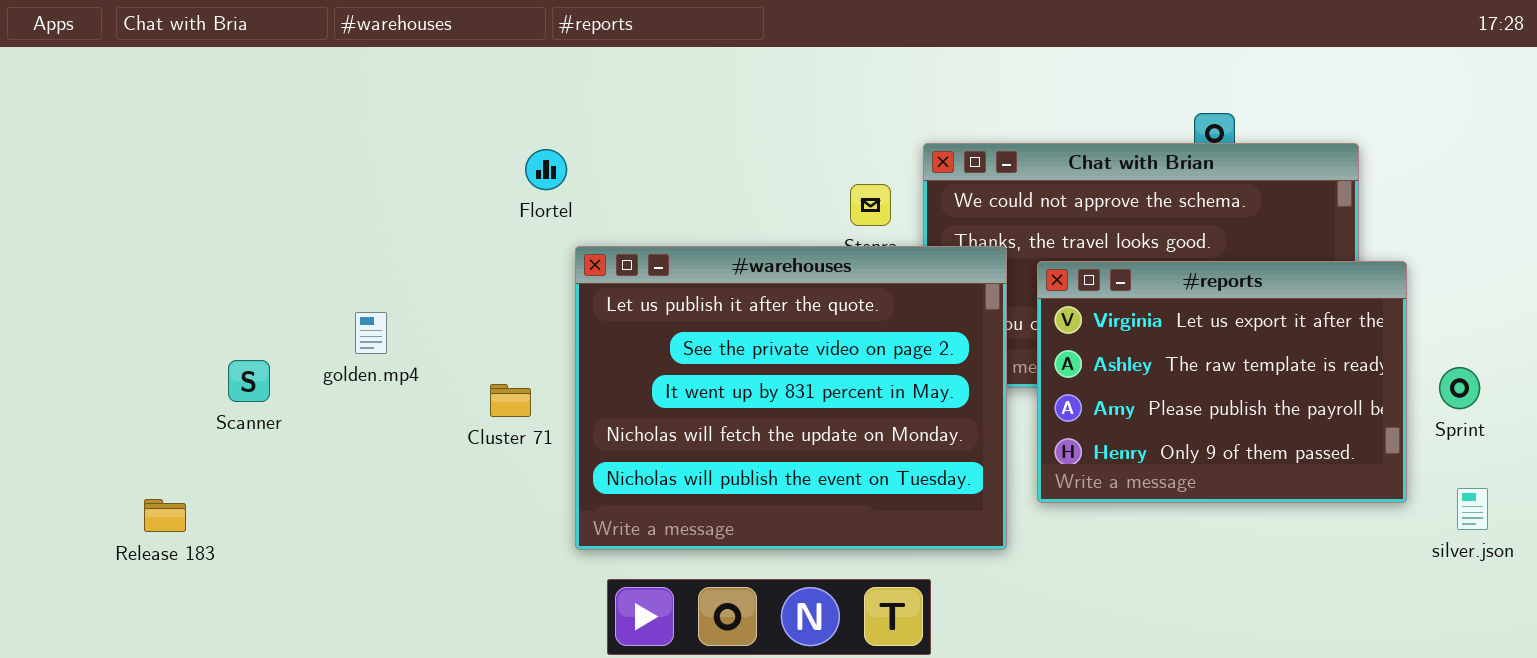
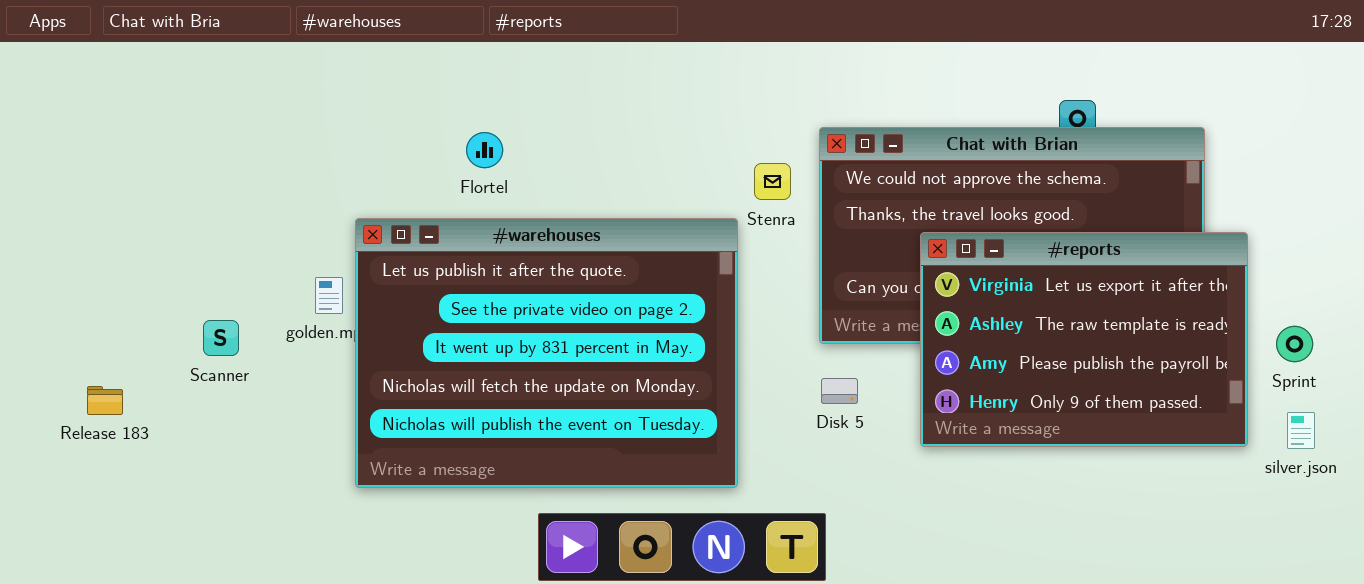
#warehouses: [575,246,1007,550] -> [355,218,738,488], moved
silver.json: [1457,488,1488,530] -> [1287,412,1315,449], moved
Release 183: [144,499,186,532] -> [87,386,123,415], moved

